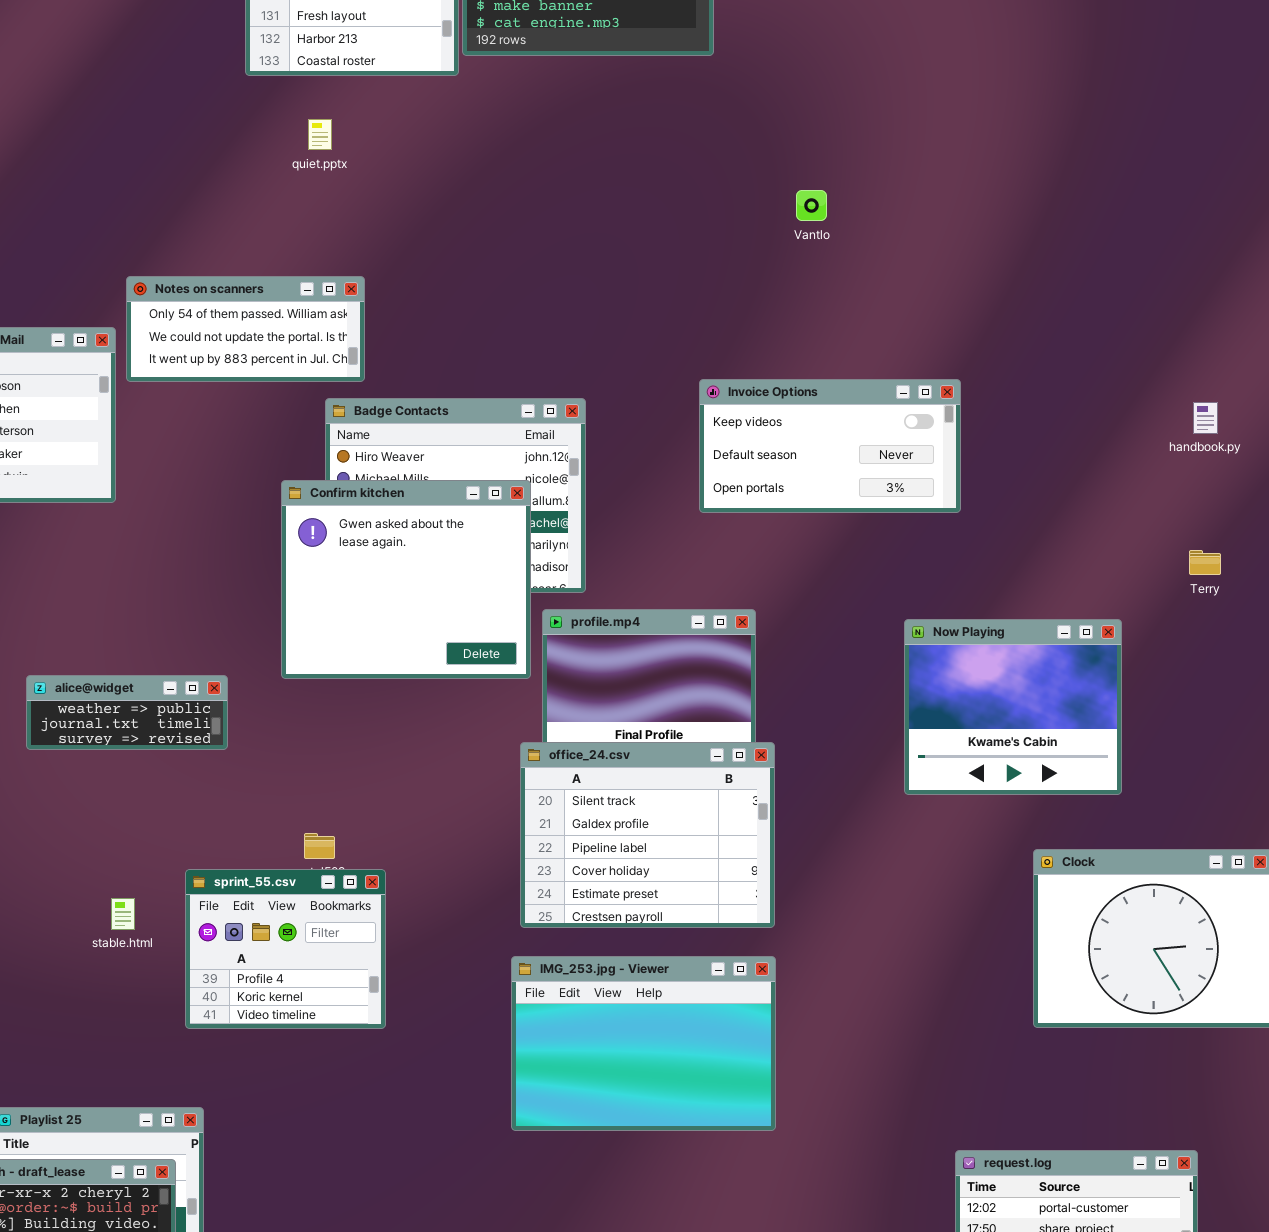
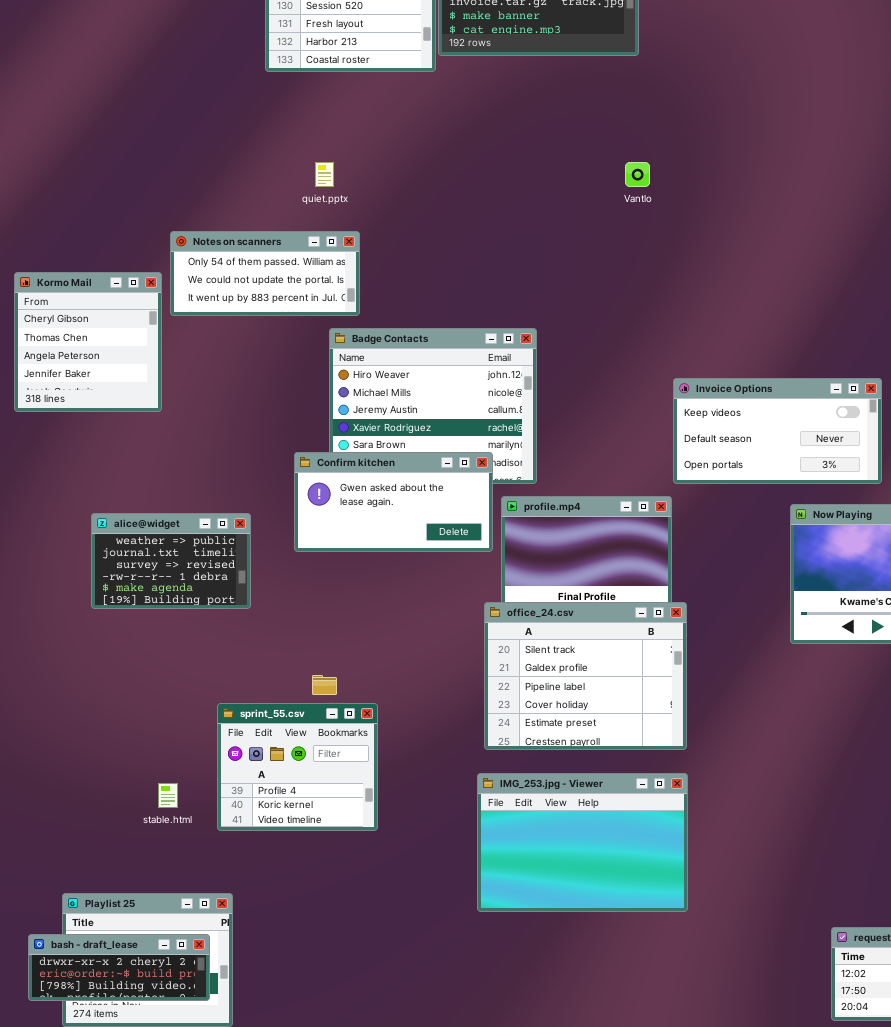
quiet.pptx: [308,119,332,150] -> [315,162,334,187], moved
Vantlo: [796,190,827,221] -> [625,162,650,187], moved
Invoice Options: [699,379,961,513] -> [673,378,882,484], moved
Confirm kitchen: [281,480,531,679] -> [294,452,493,552], resized
alice@widget: [26,675,228,750] -> [91,513,251,609], resized
stable.html: [111,898,135,930] -> [158,783,178,808], moved

